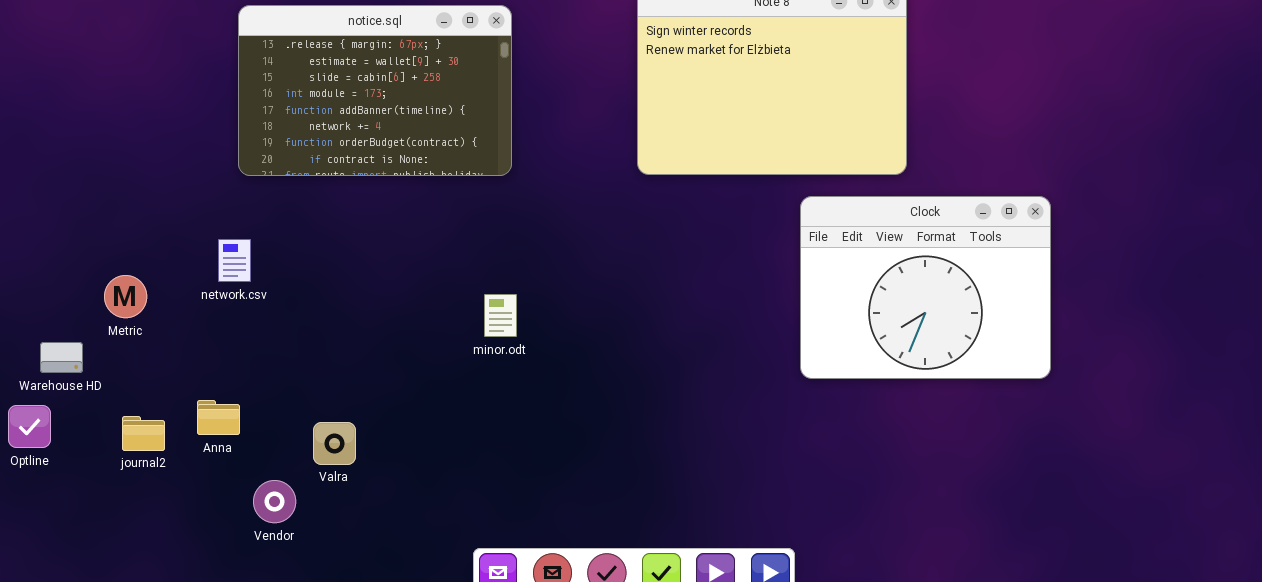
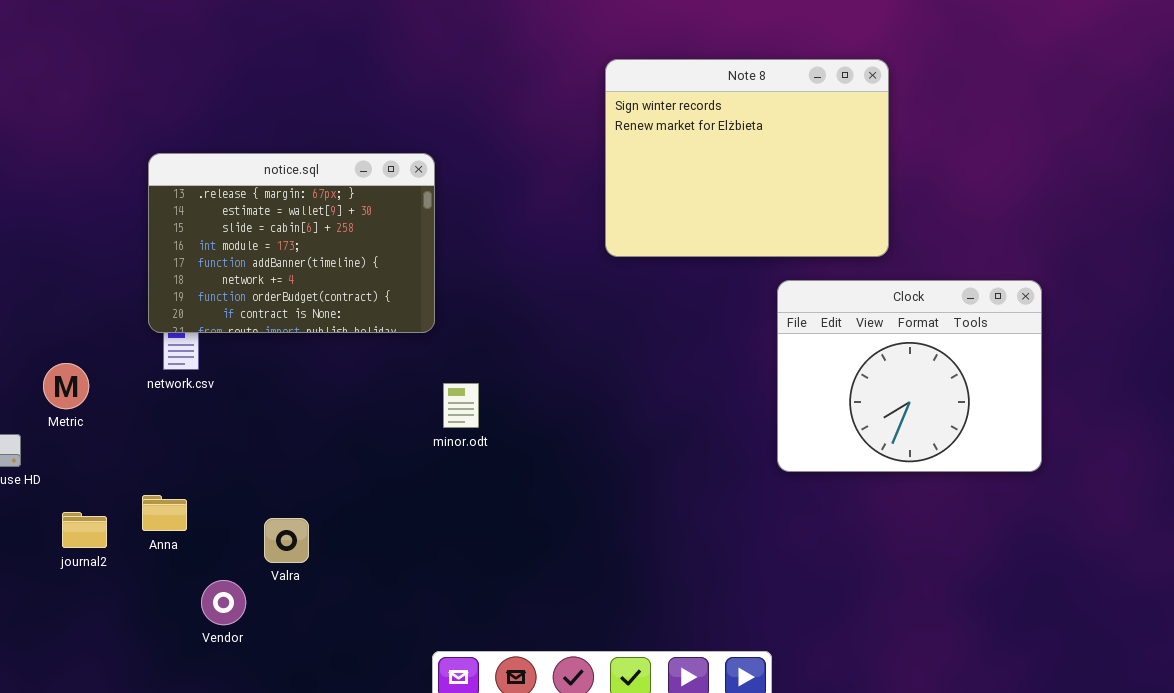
notice.sql: [238,5,512,176] -> [148,153,435,333], moved

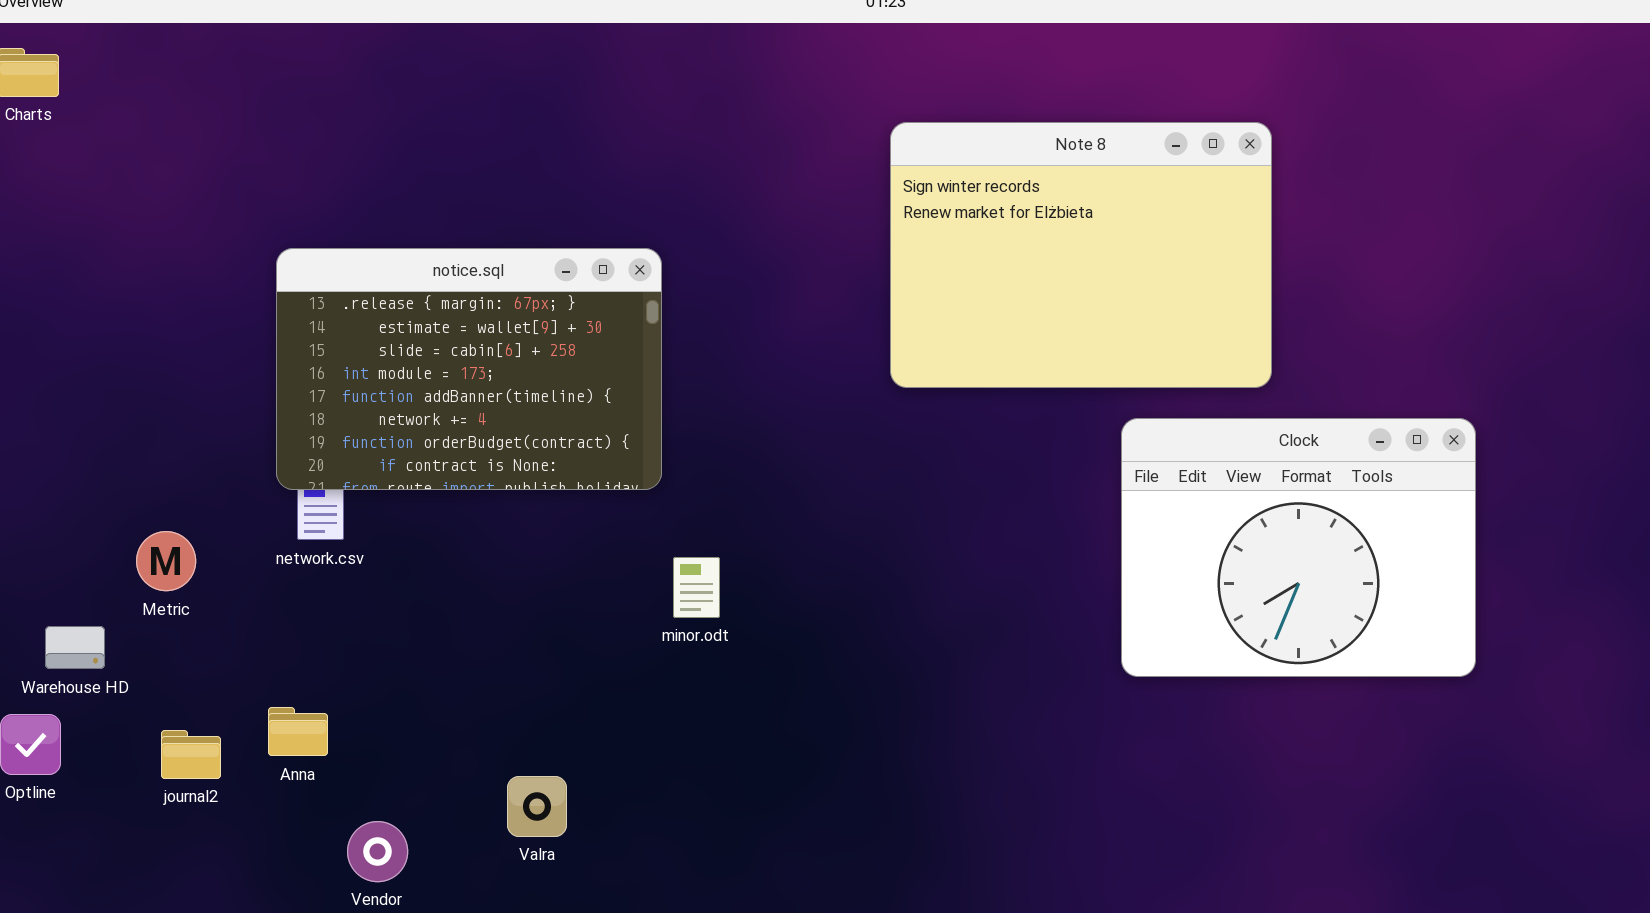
Valra: [264,518,309,563] -> [507,776,567,837], moved

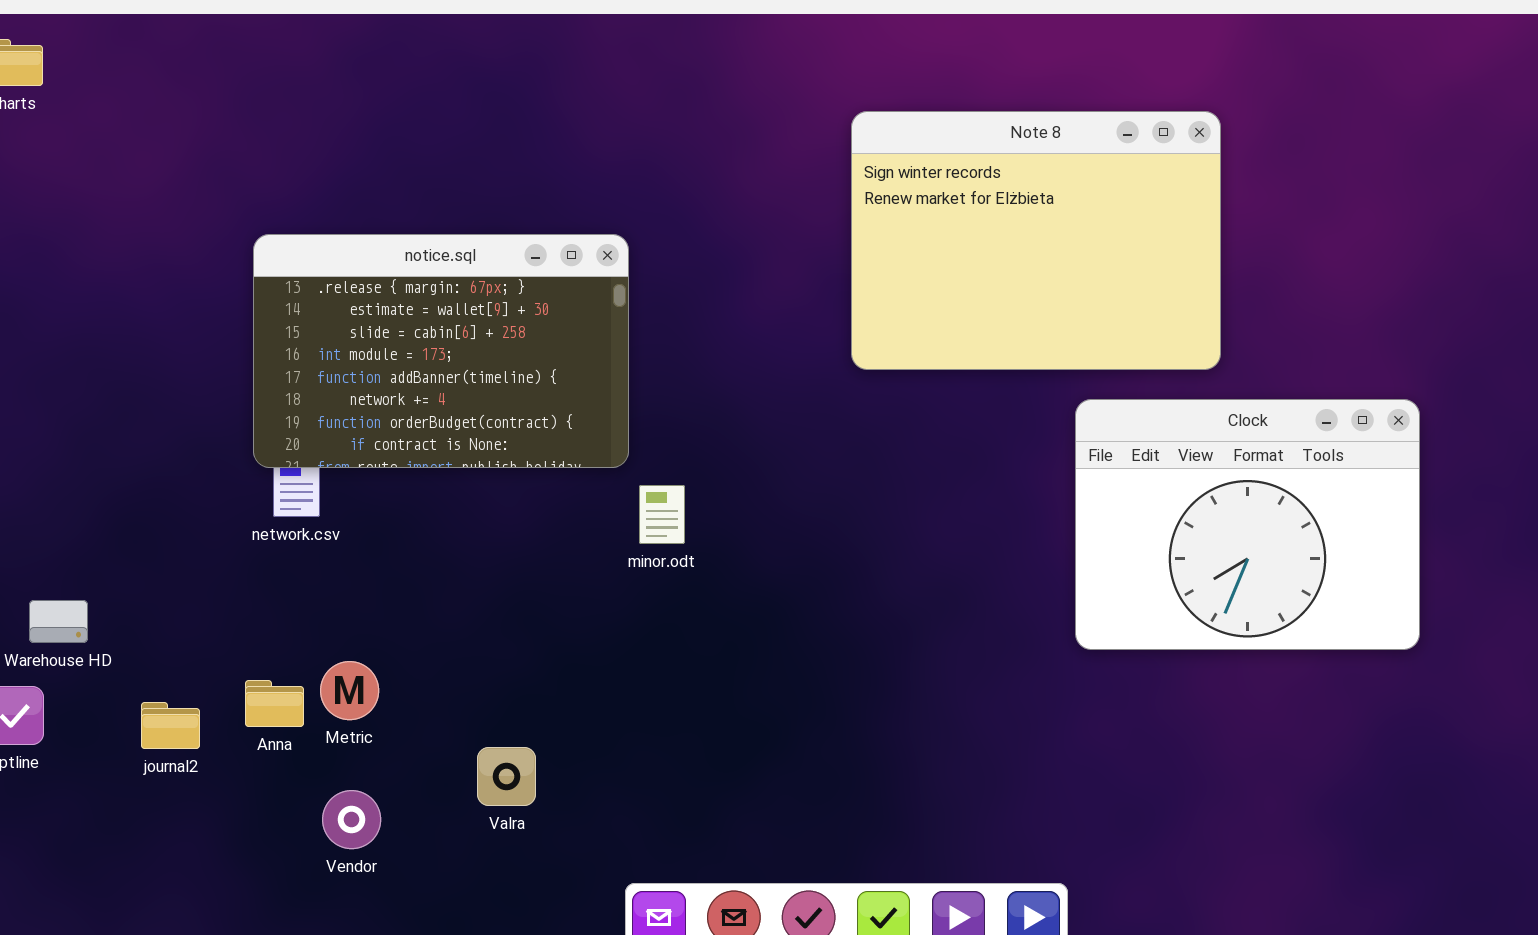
Metric: [136,531,196,591] -> [320,661,379,720], moved
minor.odt: [673,557,720,618] -> [639,485,685,544], moved

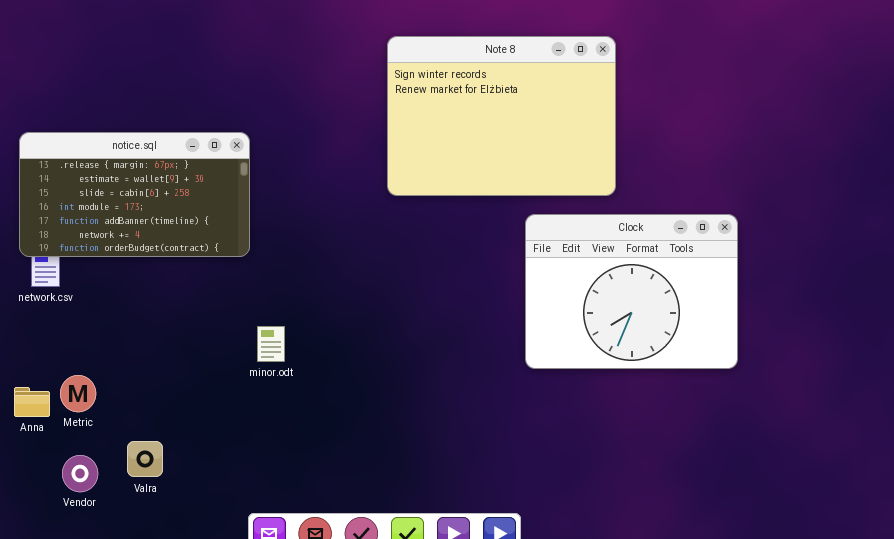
notice.sql: [253,234,629,468] -> [19,132,250,257], resized
minor.odt: [639,485,685,544] -> [257,326,285,362], moved
Valra: [477,747,536,806] -> [127,441,163,477], moved

